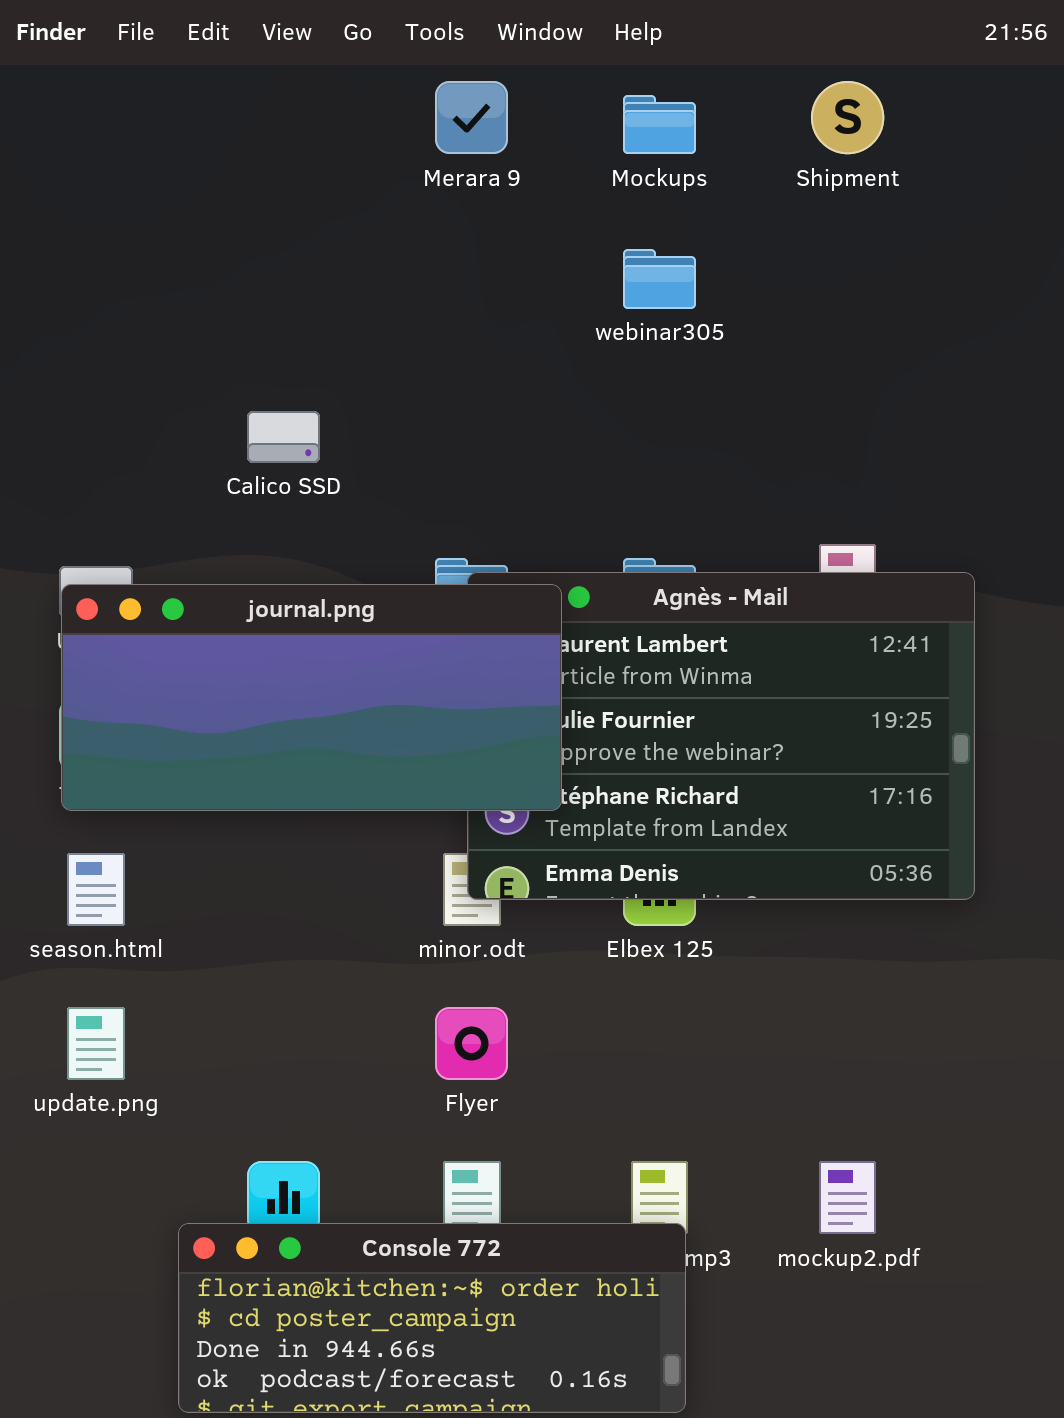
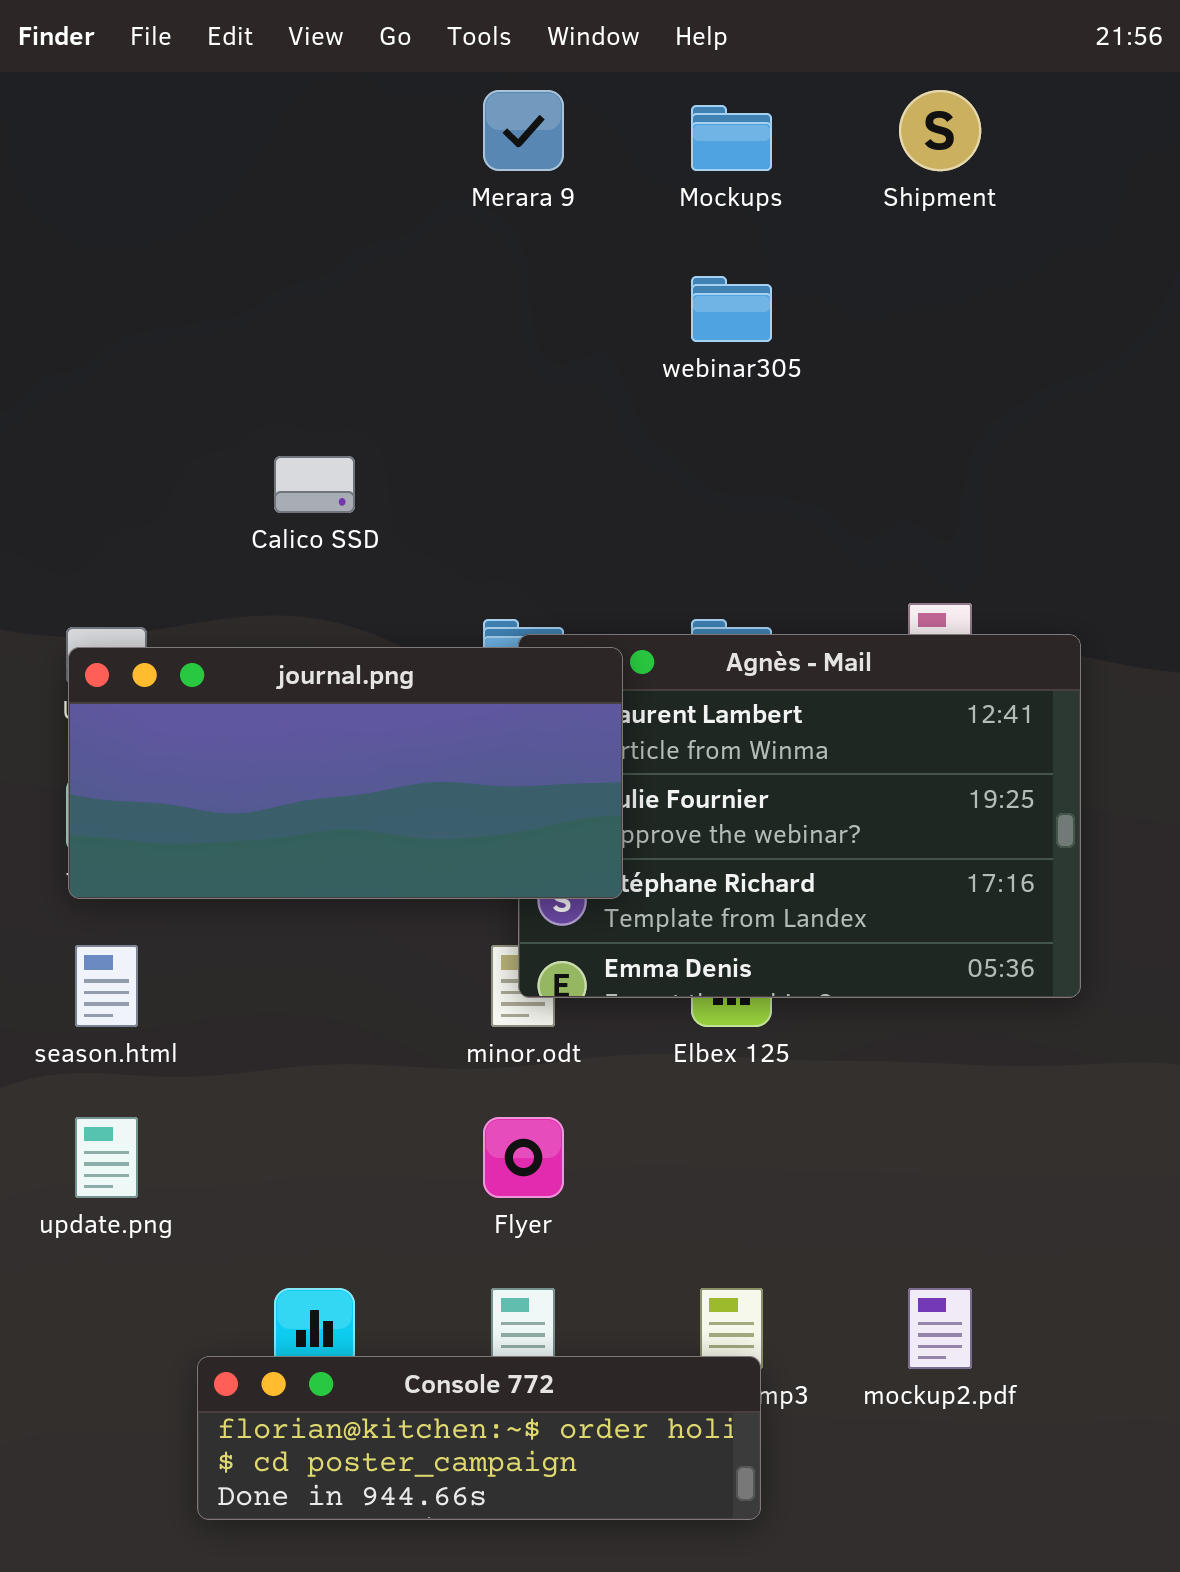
Console 772: [178,1223,686,1413] -> [197,1356,761,1520], resized

